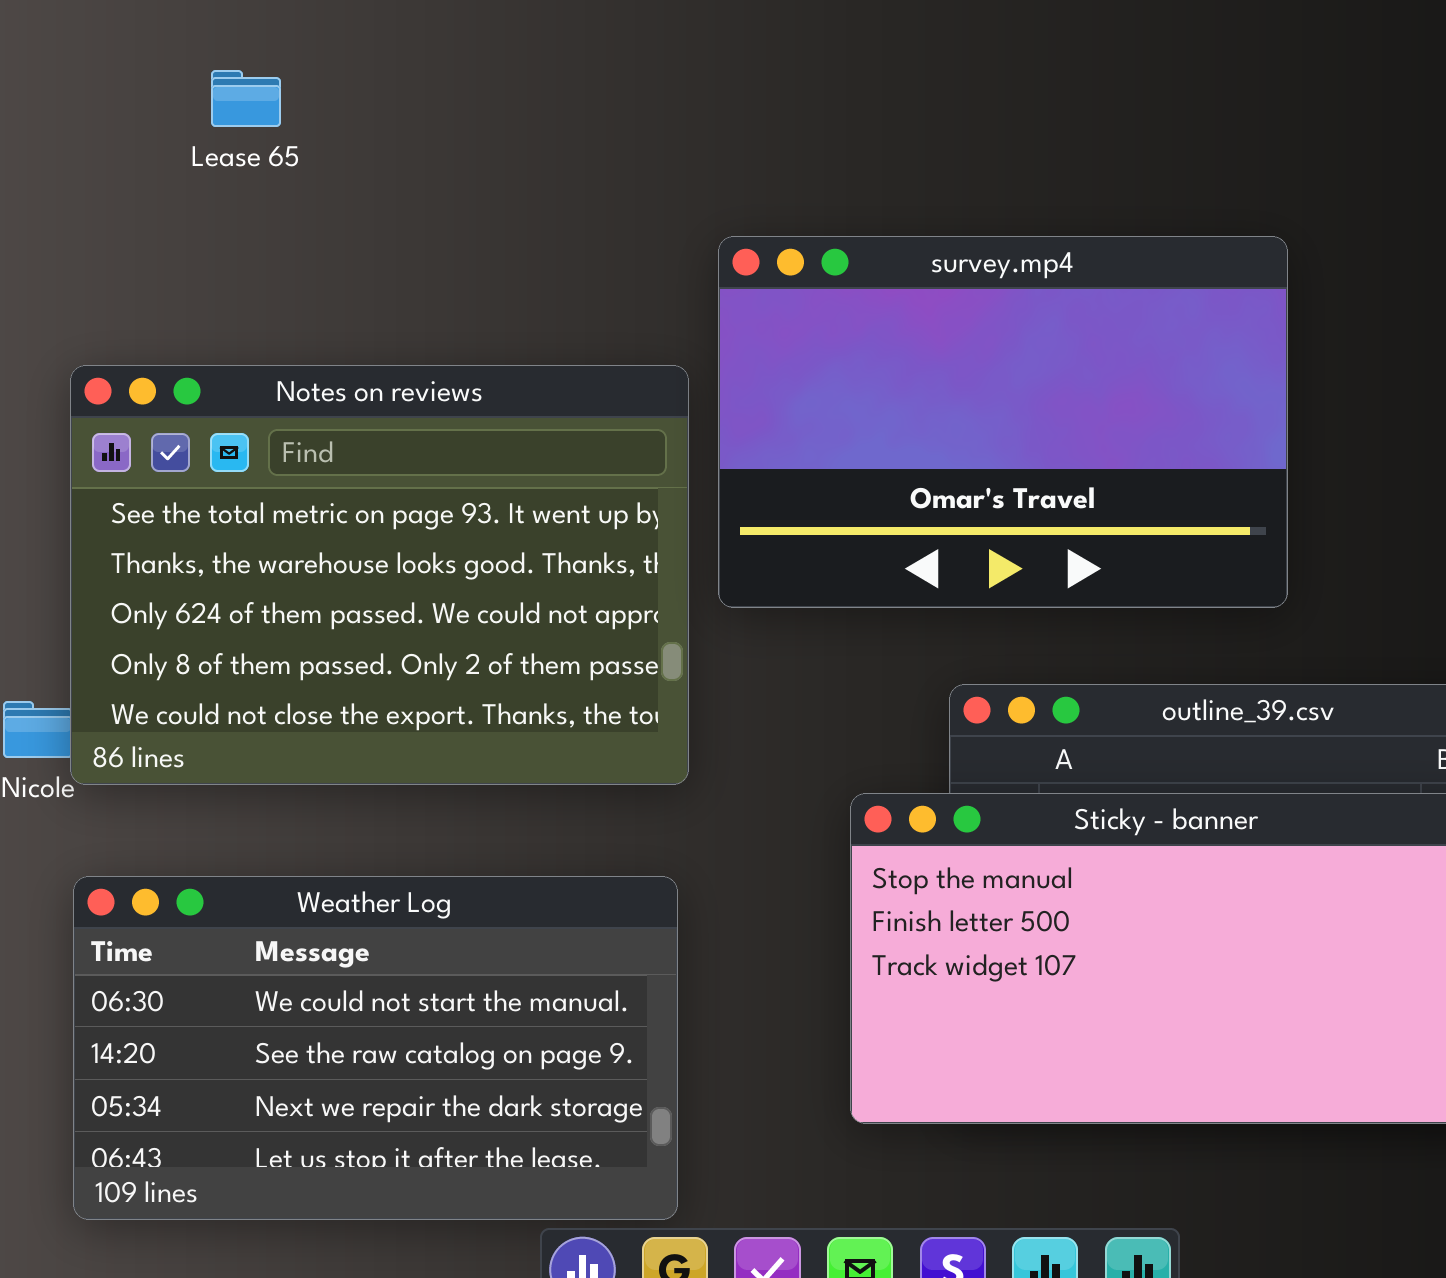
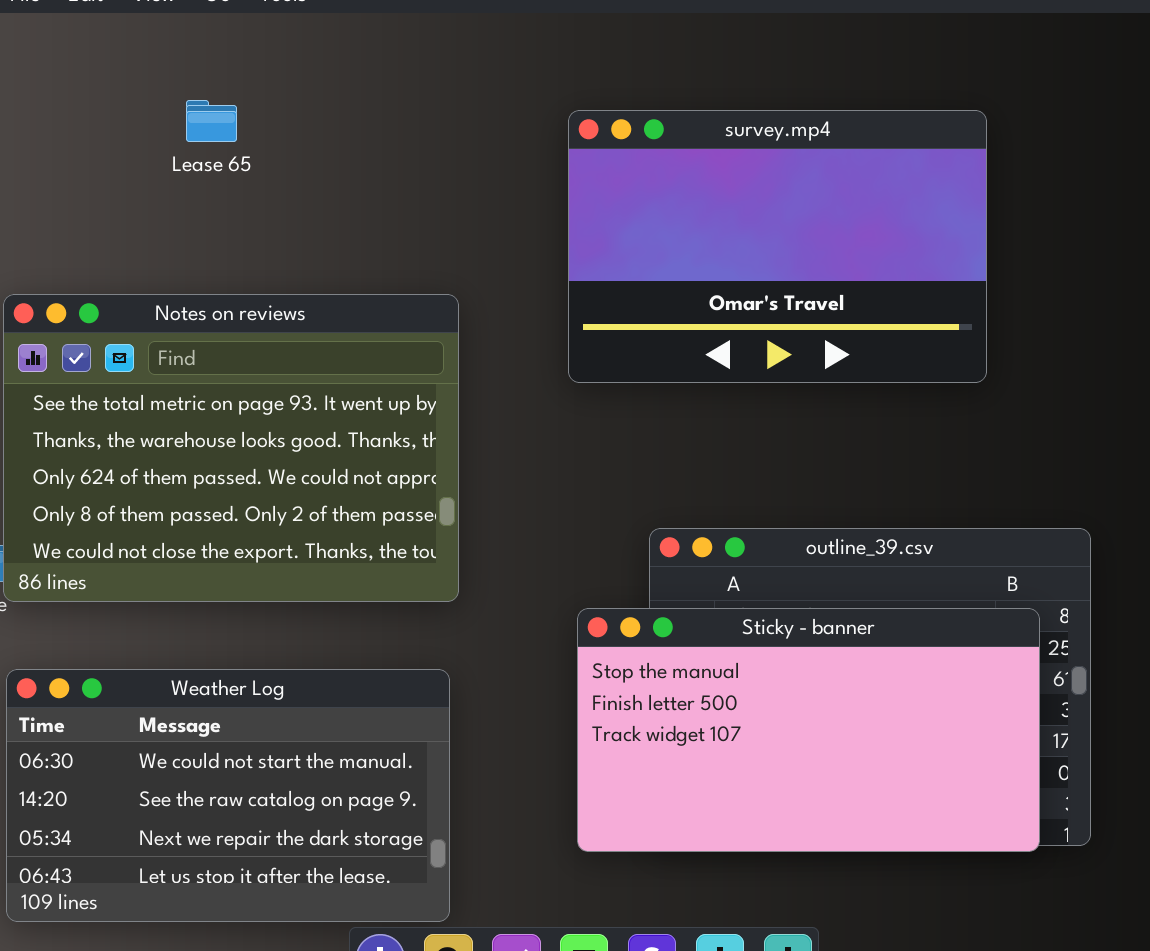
Lease 65: [211,70,281,127] -> [186,100,237,142], moved
survey.mp4: [718,236,1288,608] -> [568,110,987,383], moved

